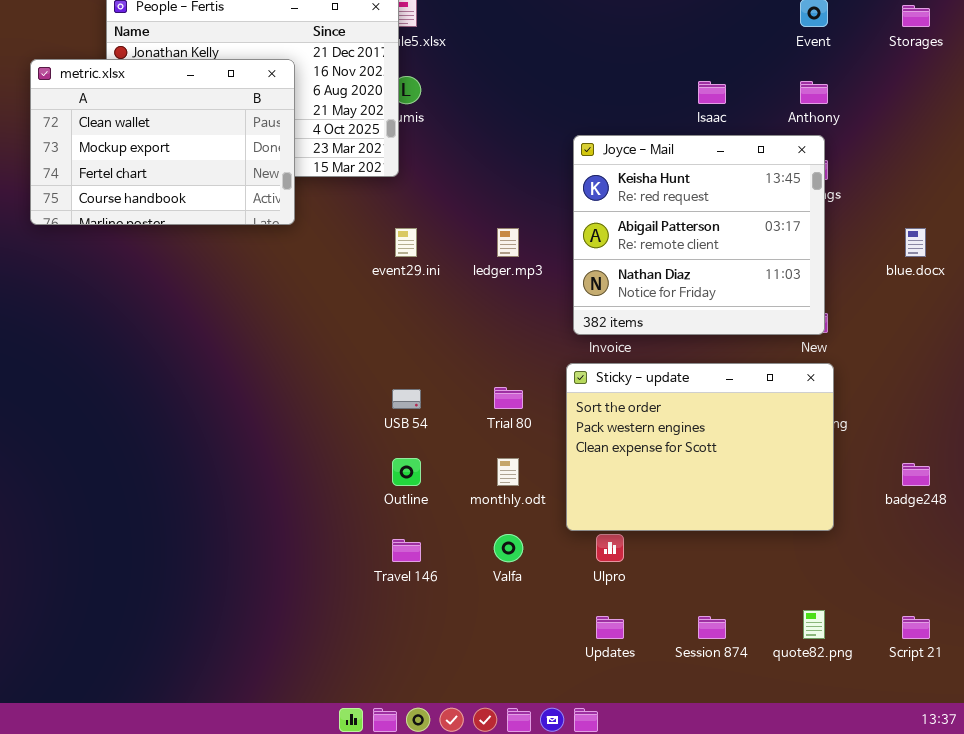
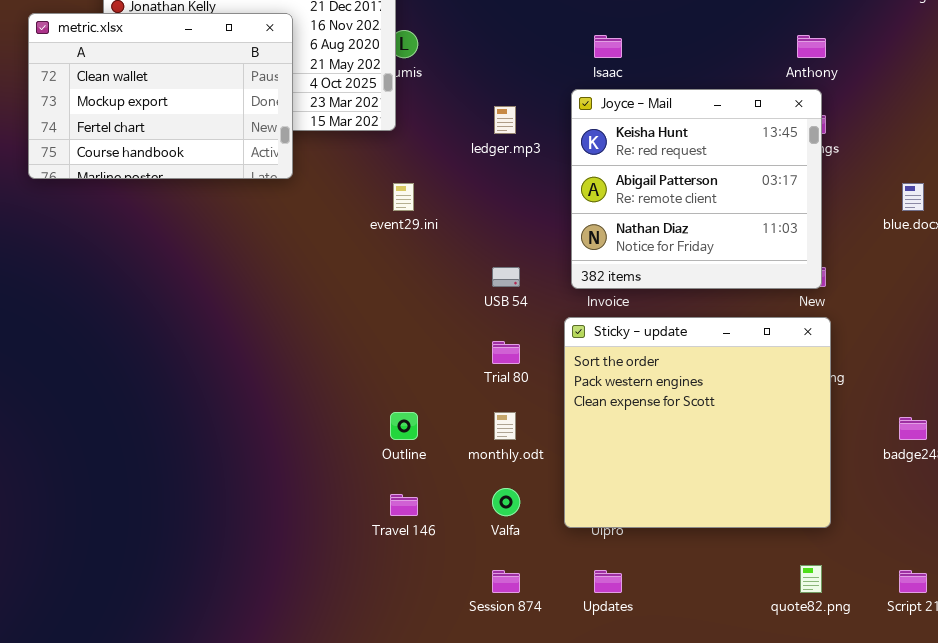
Isaac: [698,81,726,104] -> [594,35,622,58], moved
ledger.mp3: [497,228,519,257] -> [494,106,516,134], moved
Sticky - update: [566,363,834,531] -> [564,317,831,528], resized
USB 54: [392,389,421,409] -> [492,267,520,287], moved
Session 874: [698,616,726,639] -> [492,570,520,593], moved

